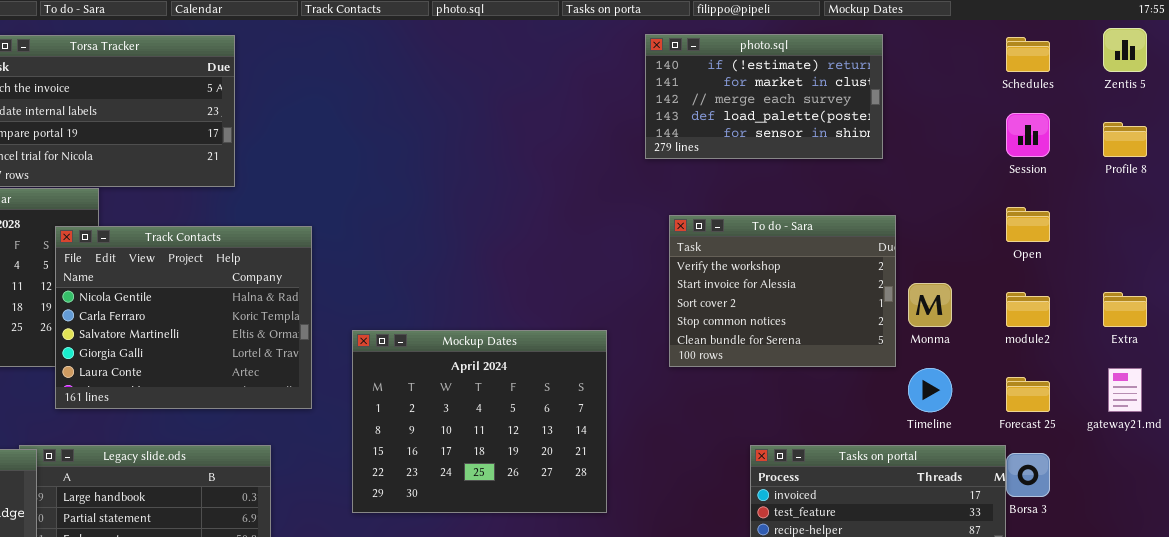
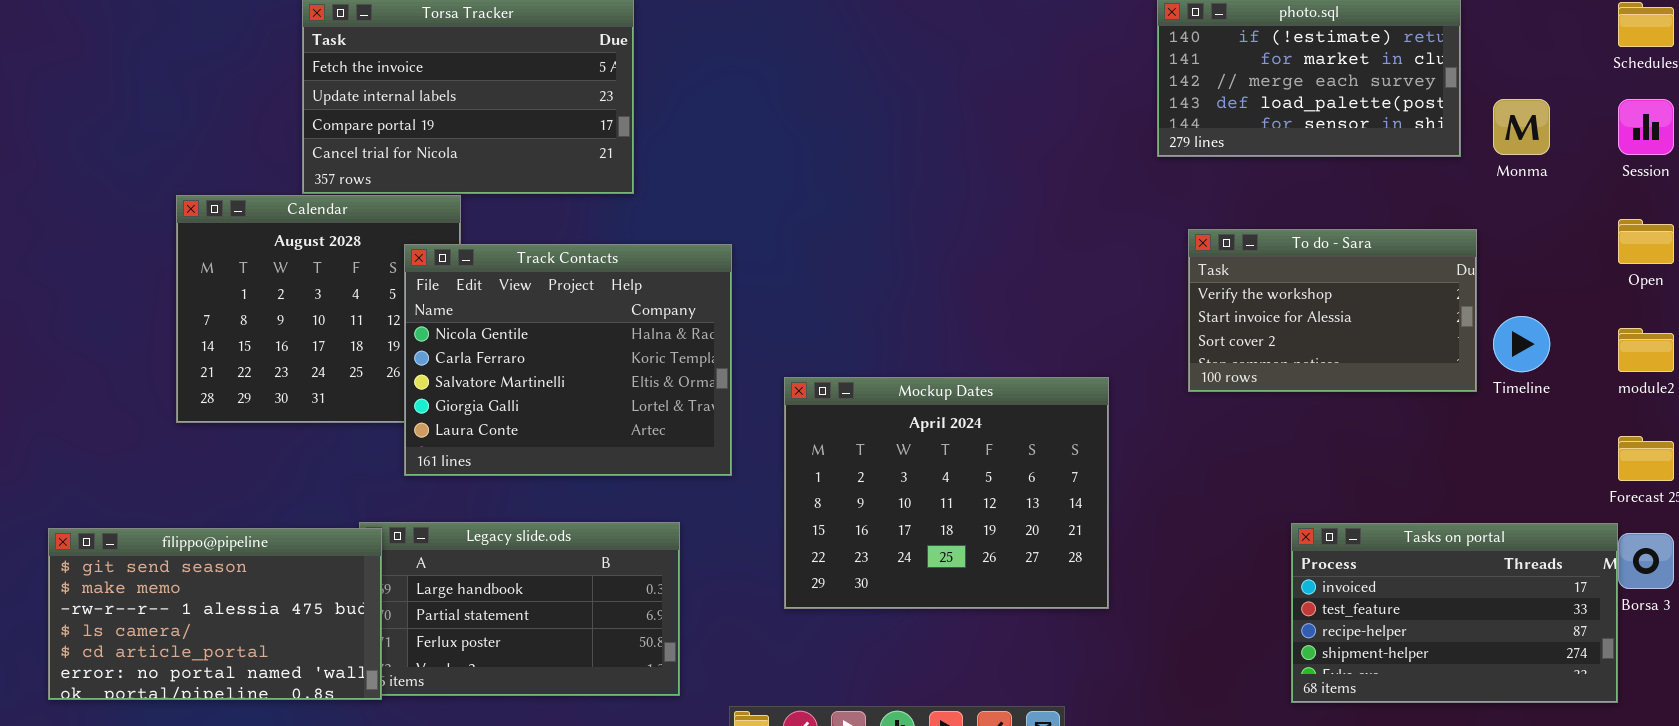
To do - Sara: [669,215,896,367] -> [1188,229,1477,392], resized
Monma: [908,283,952,327] -> [1493,99,1550,155], moved
Timeline: [908,368,952,412] -> [1493,316,1550,372], moved

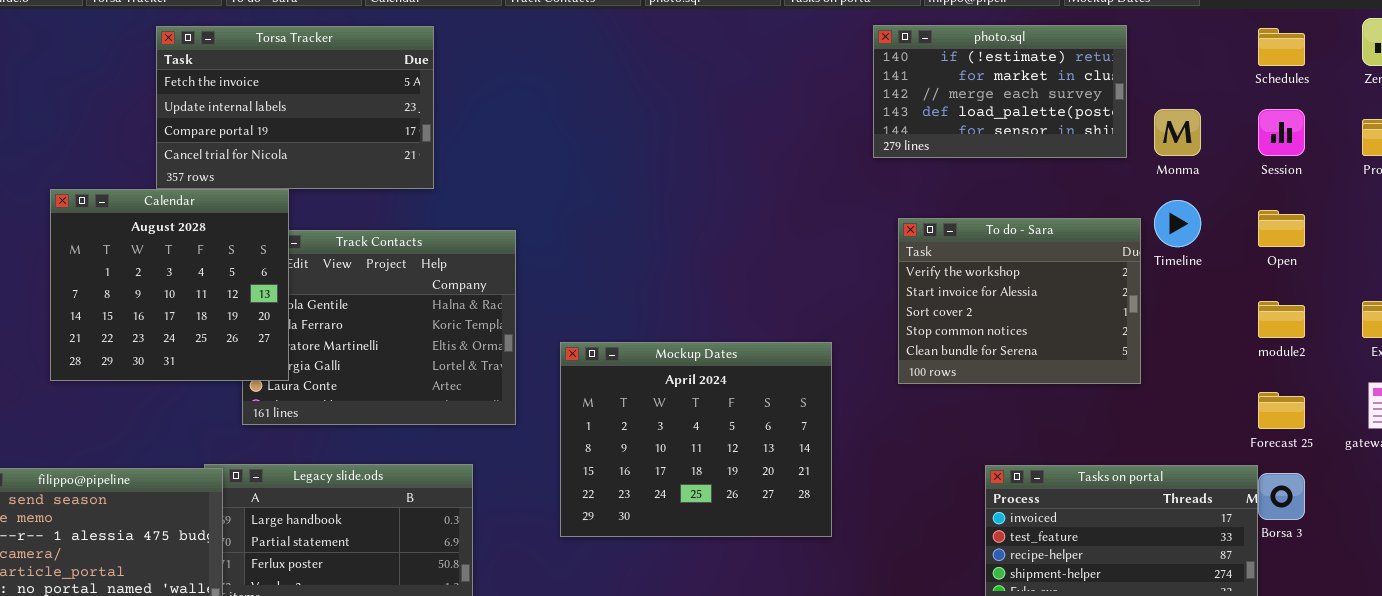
Calendar: [176,195,461,423] -> [50,189,289,381], raised
To do - Sara: [1188,229,1477,392] -> [898,218,1141,384], resized
Timeline: [1493,316,1550,372] -> [1154,200,1201,247], moved

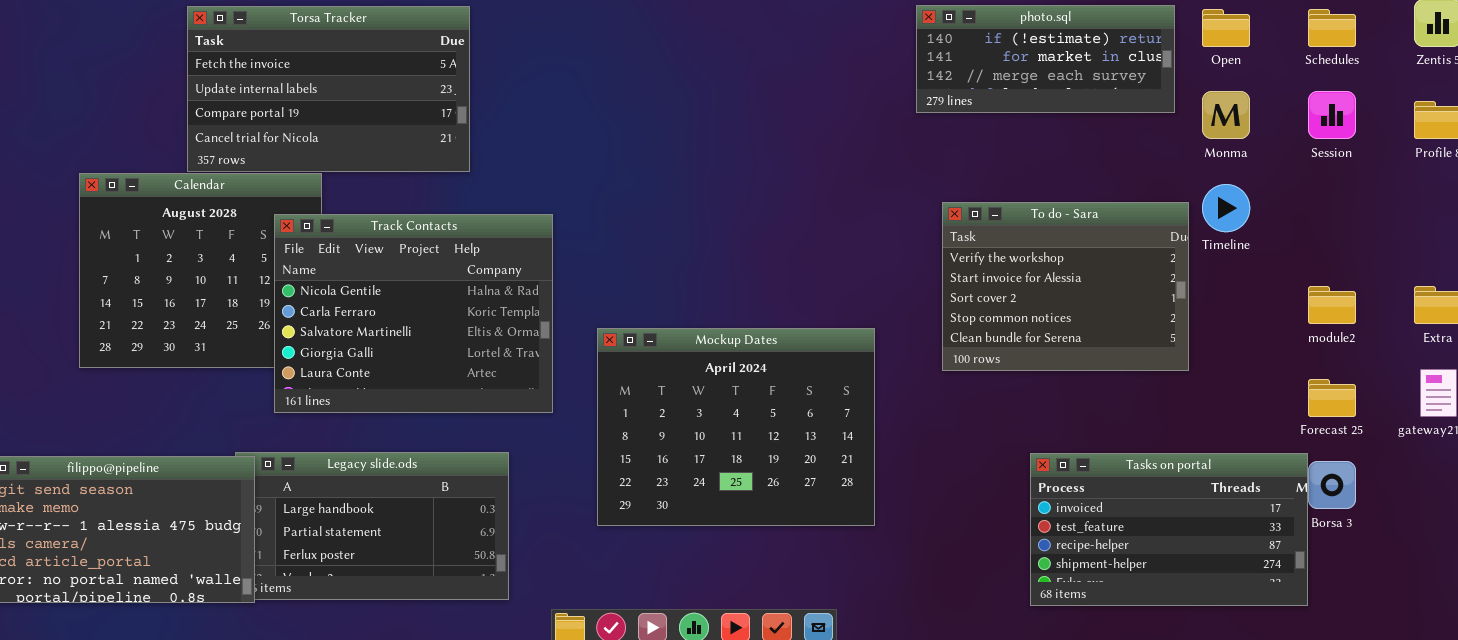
photo.sql: [873,25,1127,158] -> [916,5,1175,113], resized
Open: [1258,210,1305,247] -> [1202,9,1250,47], moved
Track Contacts: [242,230,516,425] -> [274,214,553,413], raised

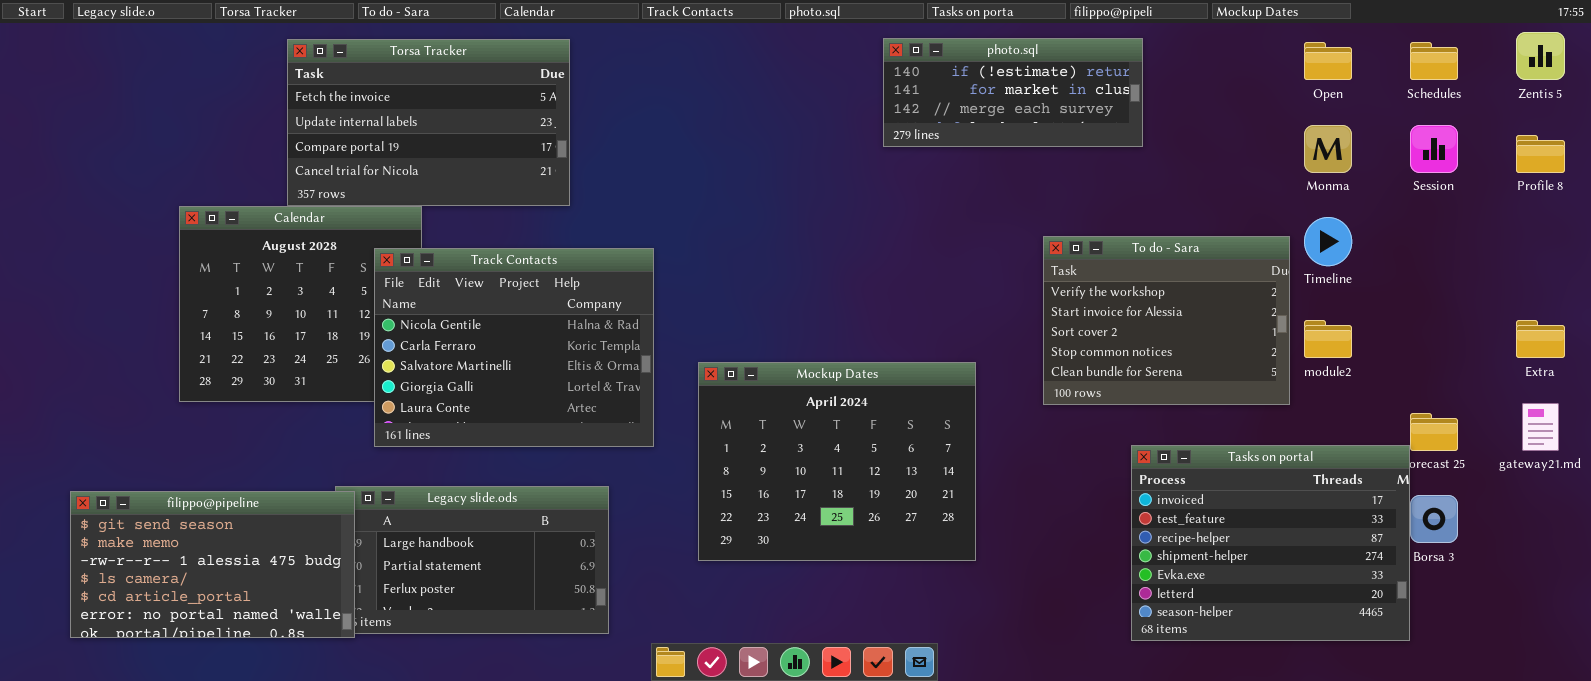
photo.sql: [916,5,1175,113] -> [883,38,1143,147], moved
module2: [1308,286,1356,324] -> [1304,320,1352,358], moved
Tasks on portal: [1030,453,1308,606] -> [1131,445,1410,641], resized

